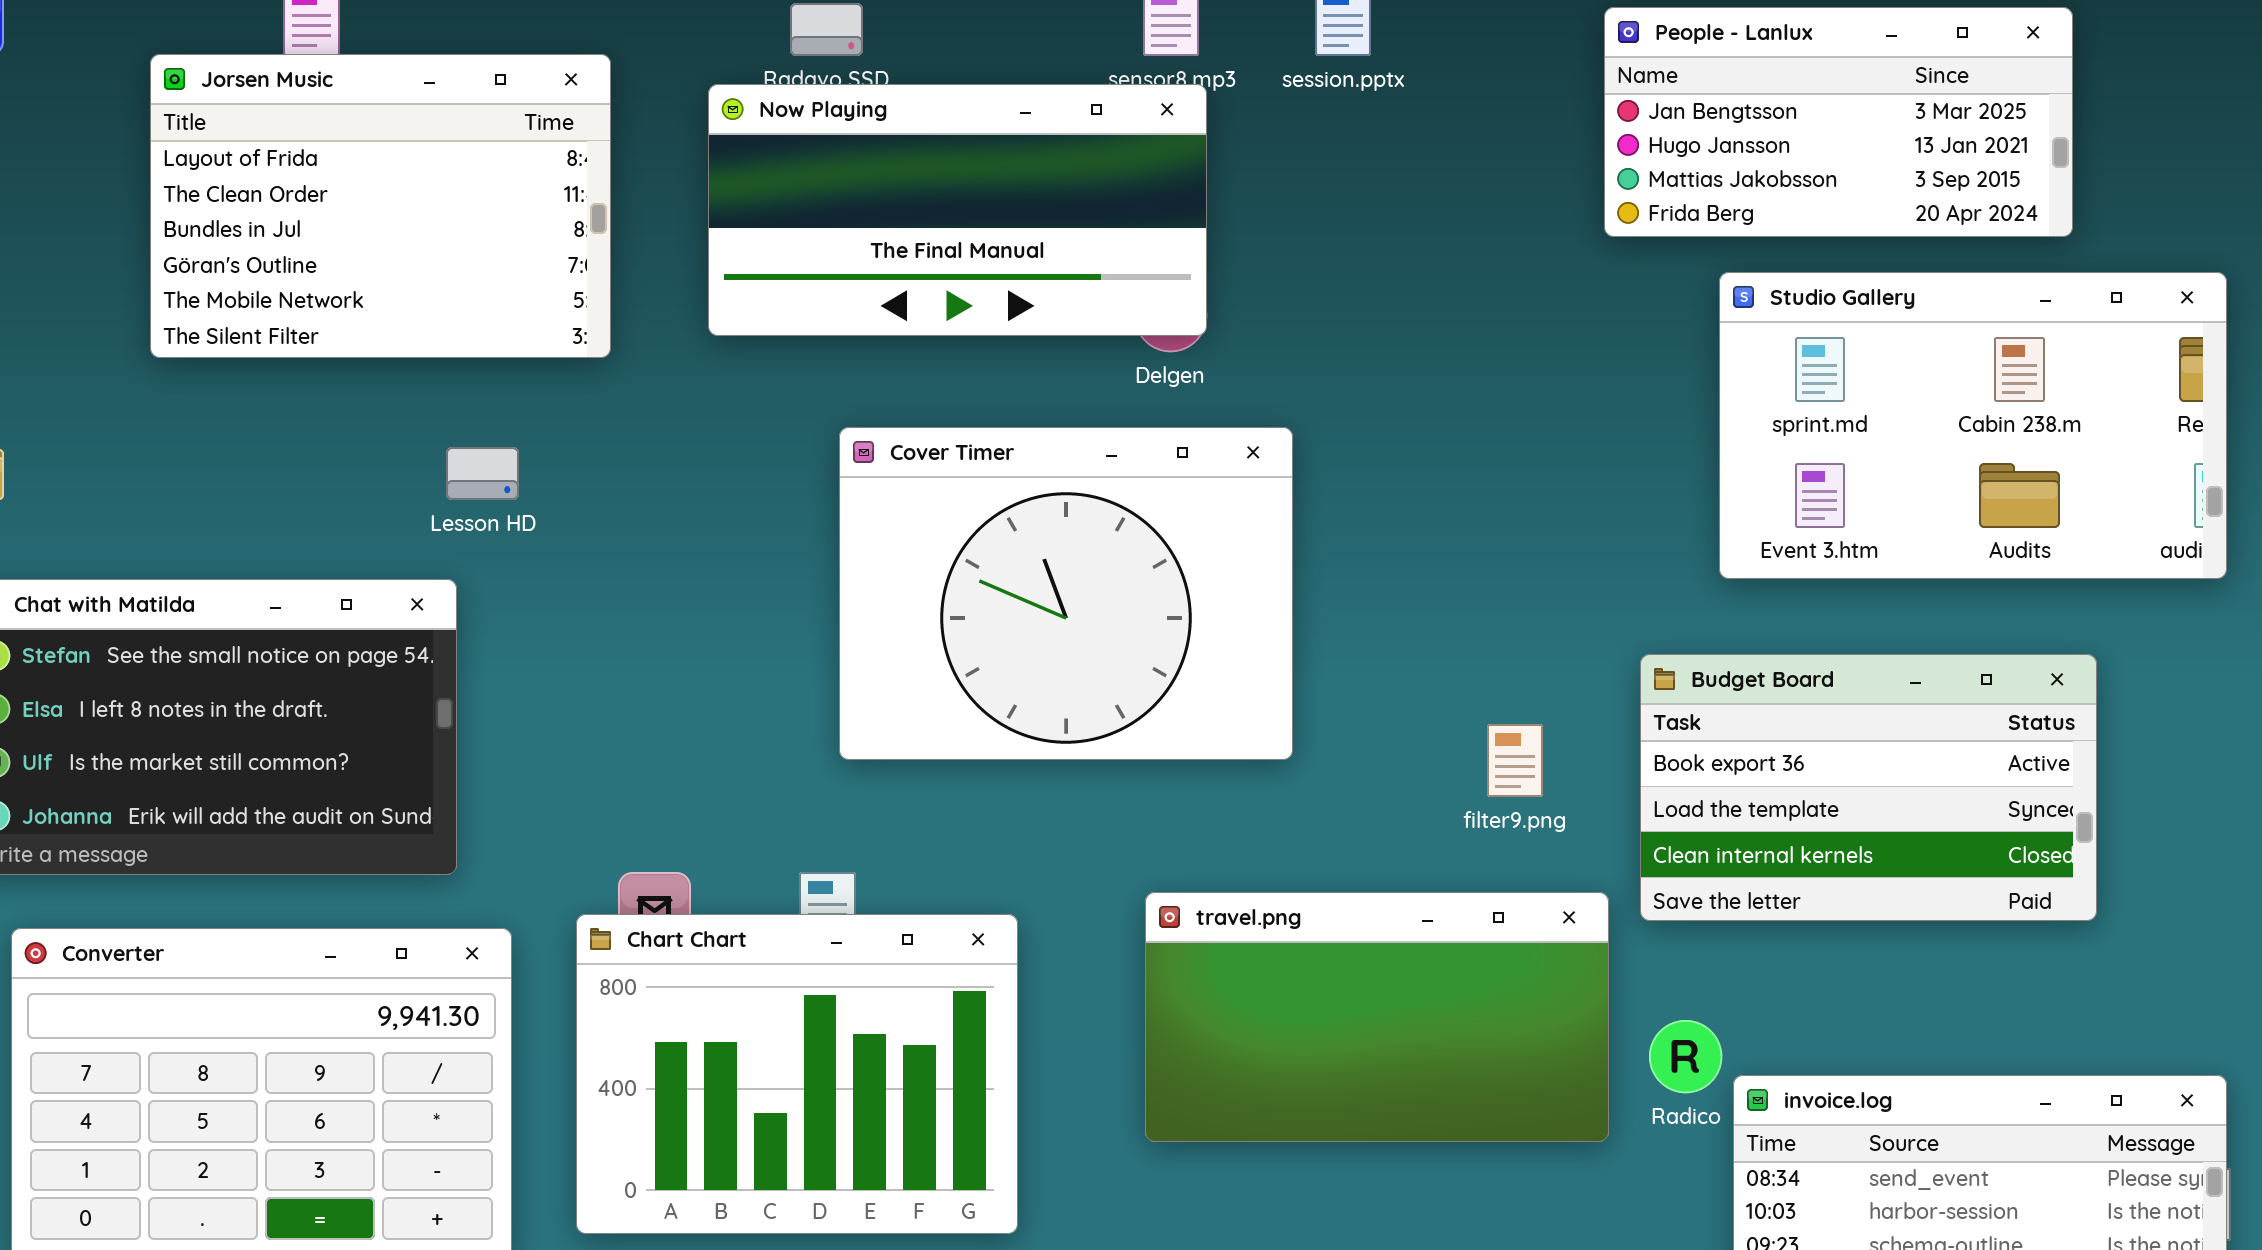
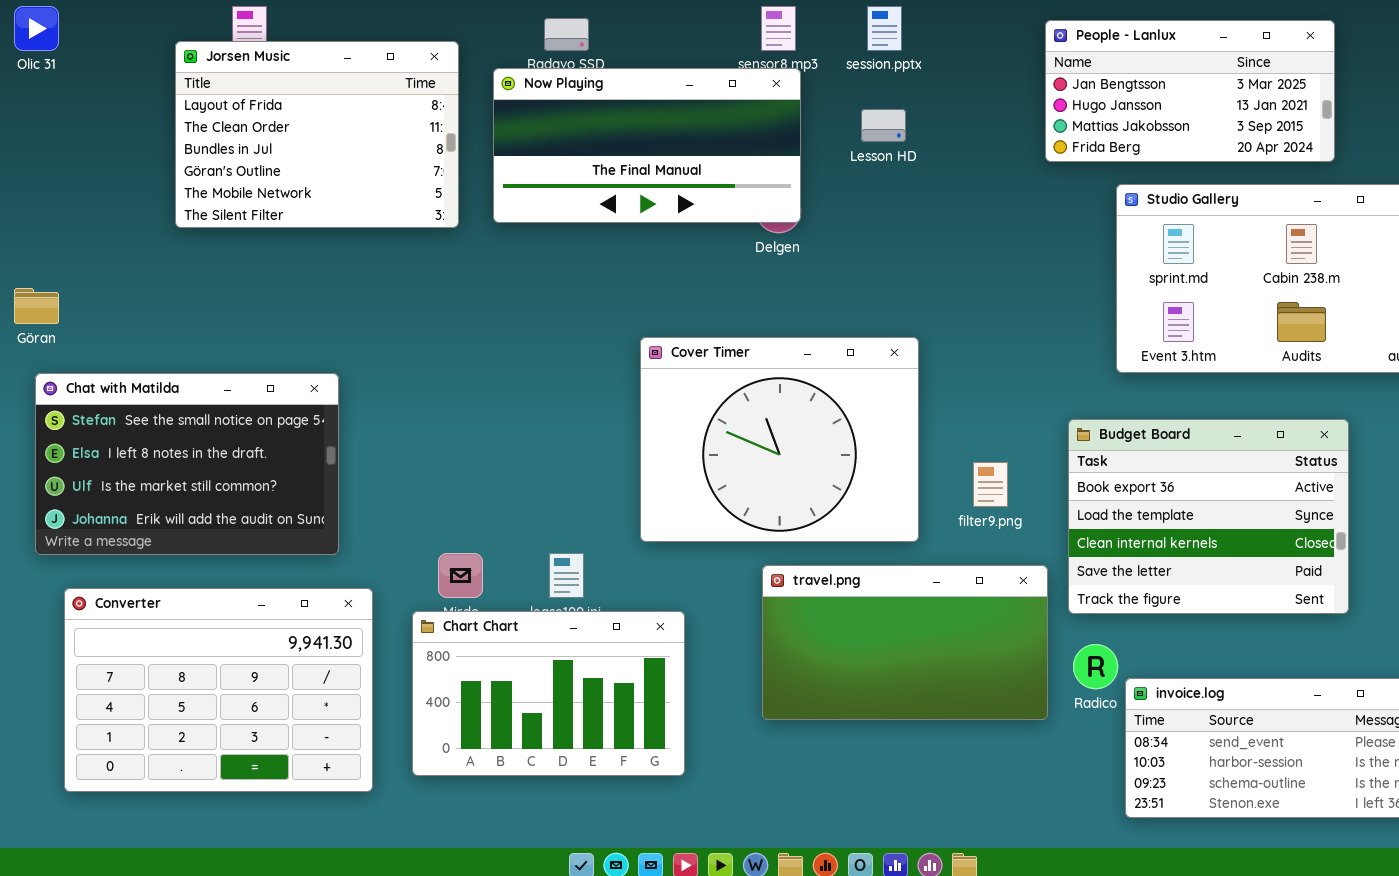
Jorsen Music: [150,54,611,358] -> [175,41,459,228], moved
Cover Timer: [839,427,1293,760] -> [640,337,919,542], moved
Lesson HD: [446,447,519,500] -> [861,109,906,142], moved
Budget Board: [1640,654,2097,921] -> [1068,419,1349,614], resized
Chart Chart: [576,914,1018,1234] -> [412,611,685,776], resized

